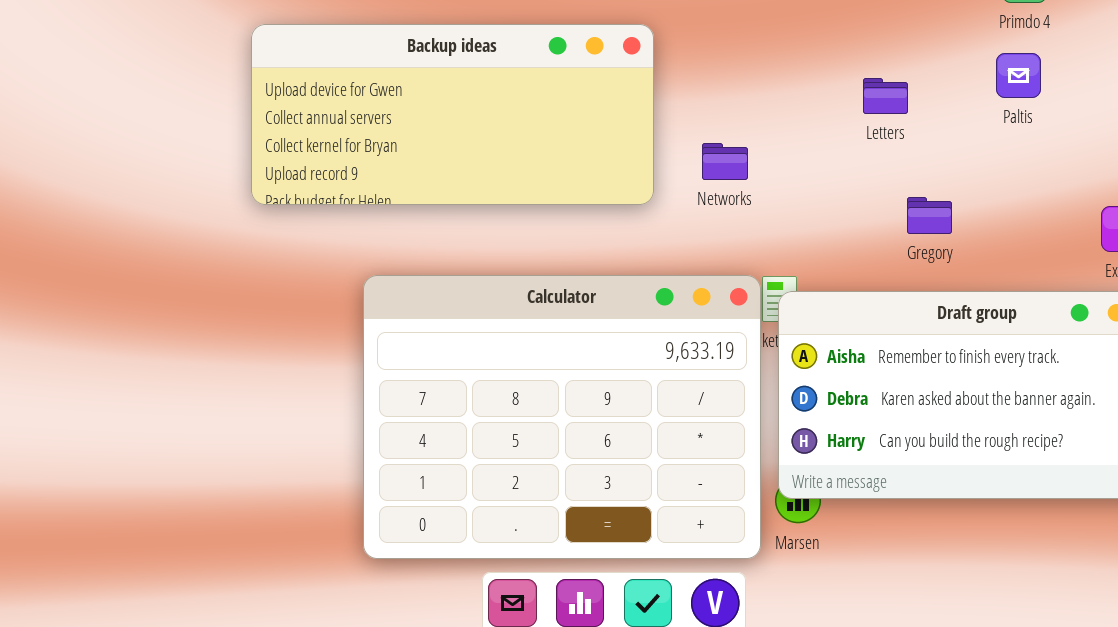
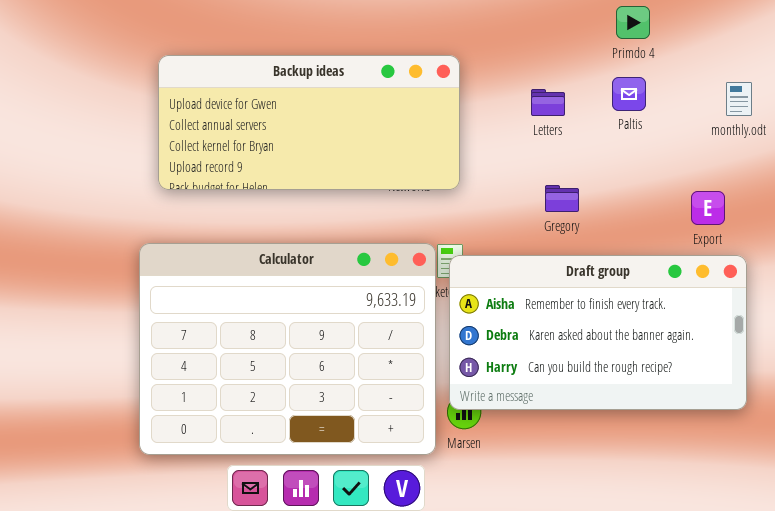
Backup ideas: [251,24,654,205] -> [158,55,460,190], moved
Letters: [863,78,908,114] -> [531,89,565,116], moved

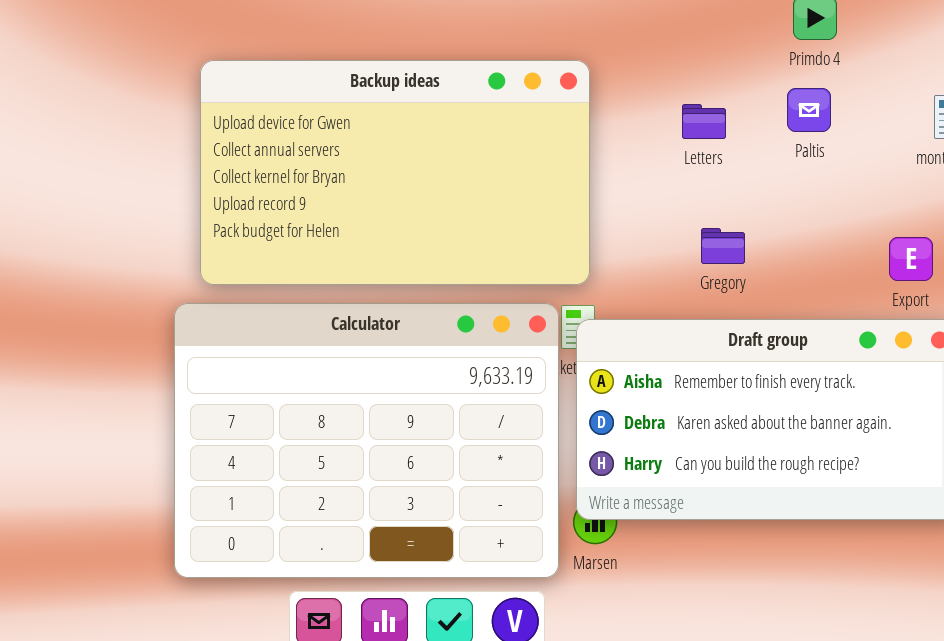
Backup ideas: [158,55,460,190] -> [200,60,590,285], resized

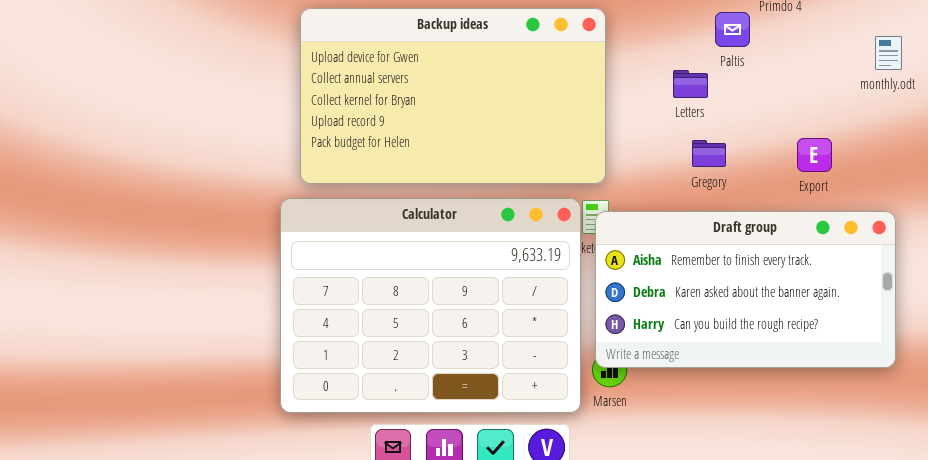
Paltis: [787,88,831,132] -> [715,12,750,47], moved
Letters: [682,104,726,139] -> [673,70,708,98], moved
Export: [889,237,933,281] -> [797,138,832,172], moved

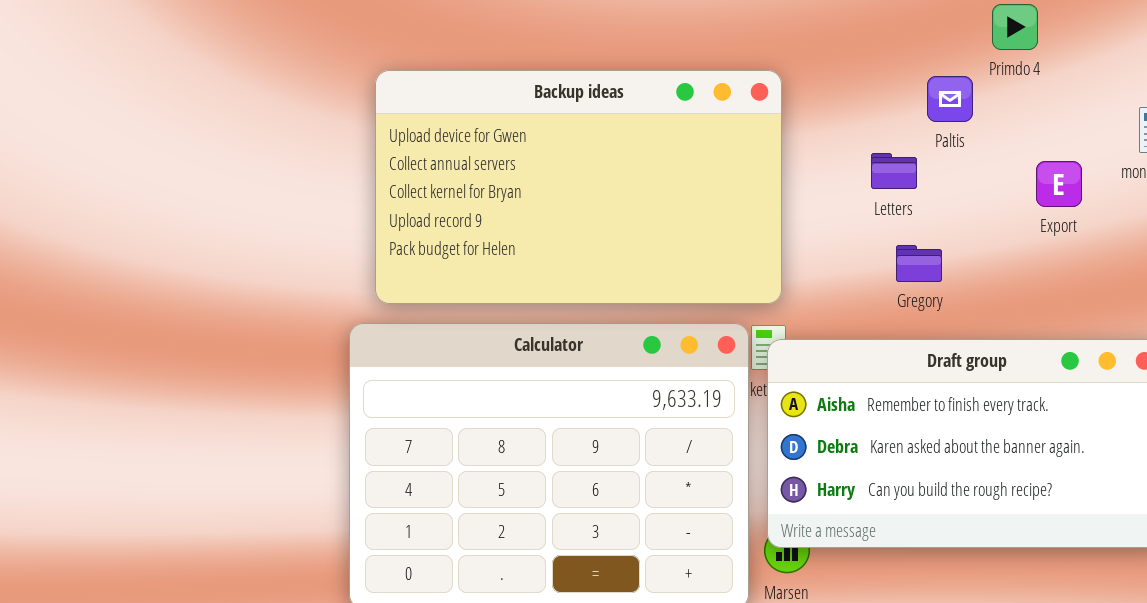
Export: [797,138,832,172] -> [1036,161,1082,207], moved

